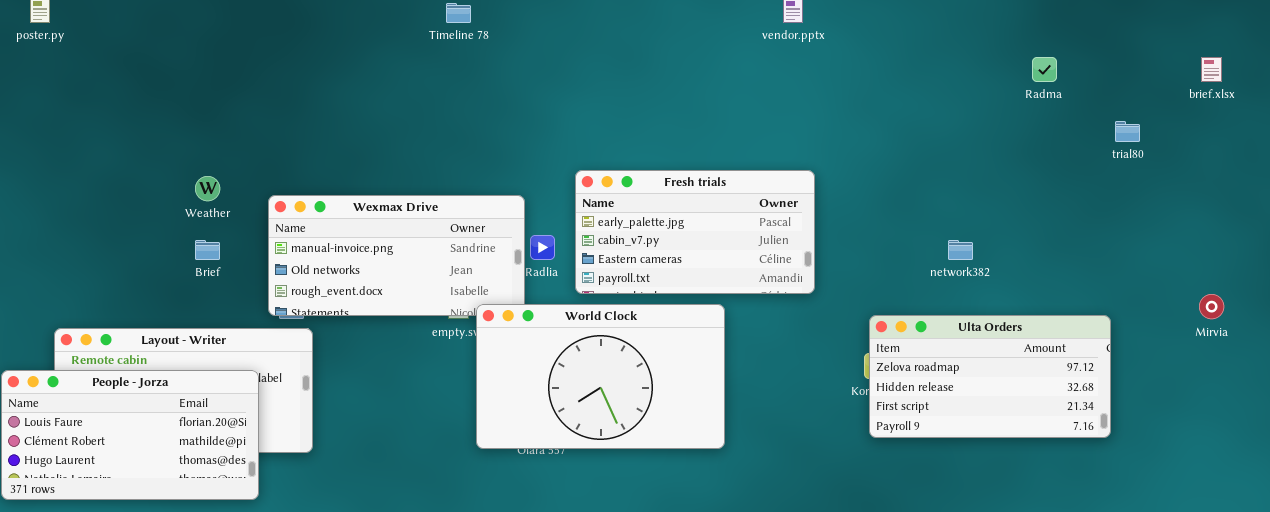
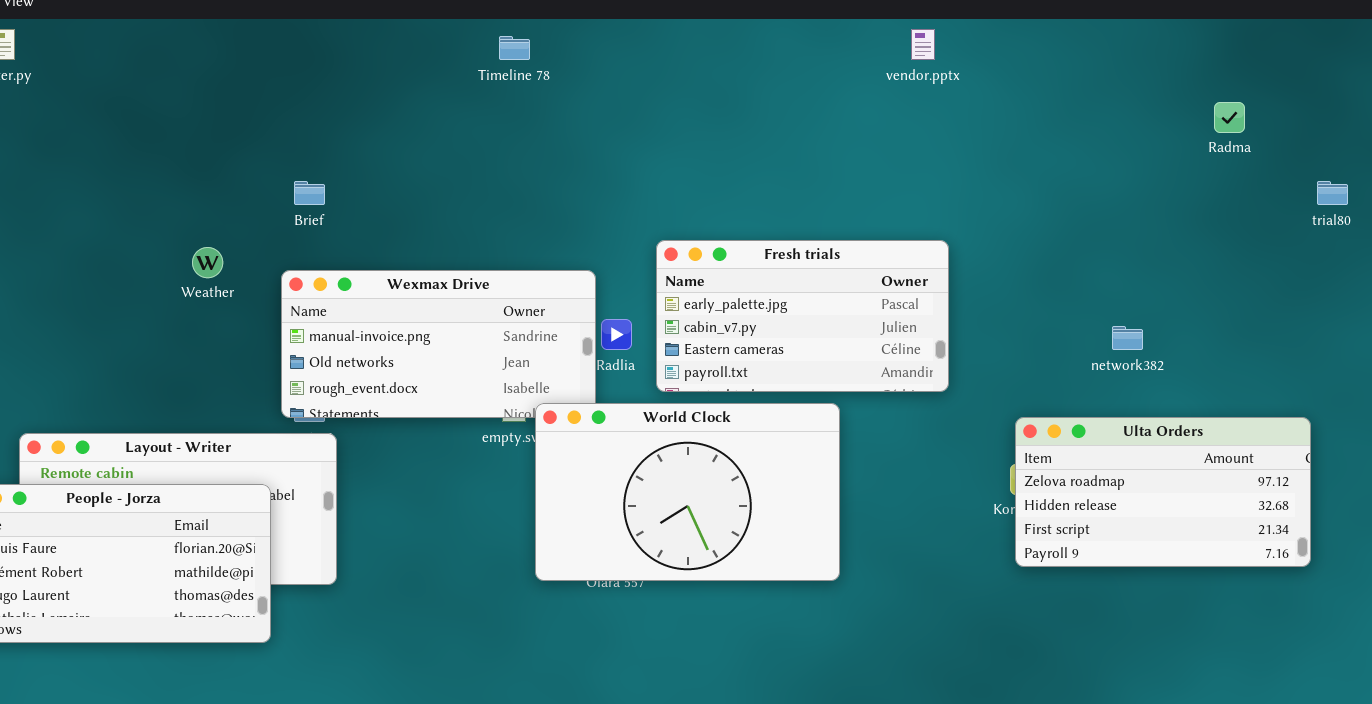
Brief: [195,240,220,260] -> [294,181,325,205], moved

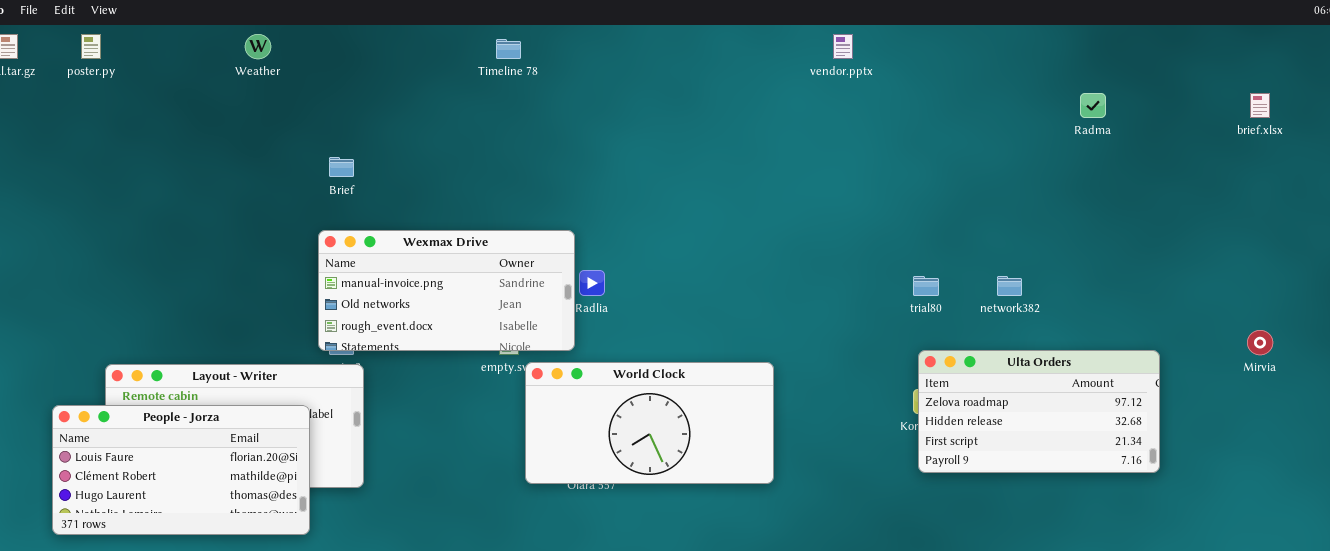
trial80: [1317,181,1348,205] -> [913,276,939,296], moved
Fresh trials: [656,240,949,392] -> none, closed
Weather: [192,247,223,278] -> [245,34,271,59], moved
World Clock: [535,403,840,581] -> [525,362,774,484], resized

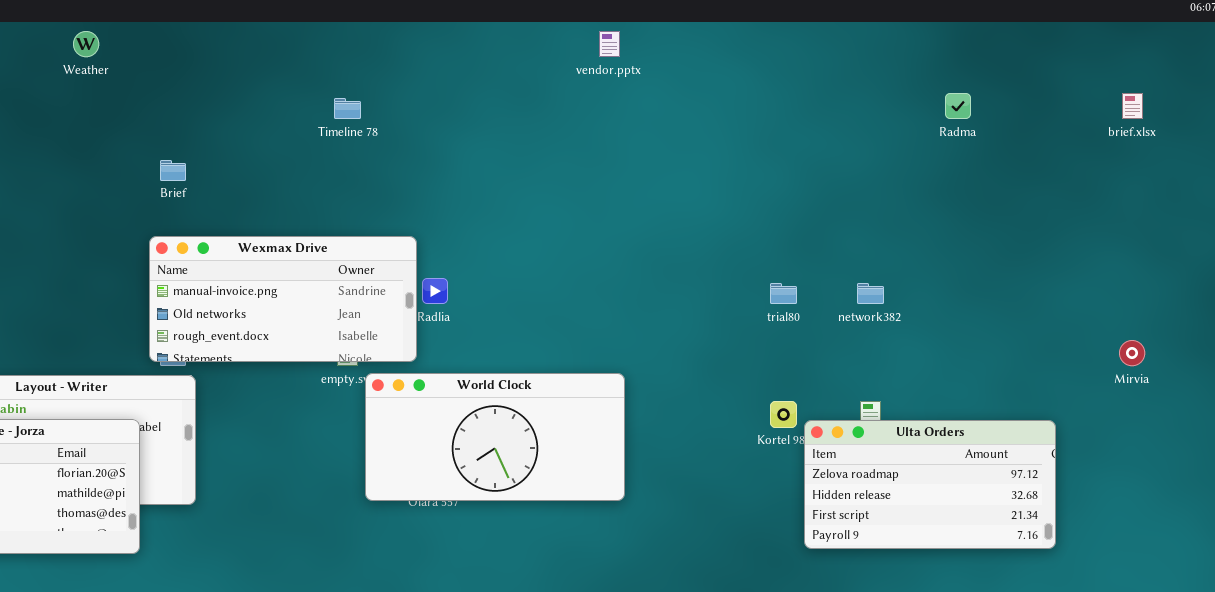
vendor.pptx: [833,34,853,59] -> [599,31,620,57], moved
Timeline 78: [496,39,521,59] -> [334,98,361,119], moved
Ulta Orders: [918,350,1160,473] -> [804,420,1056,549], moved

